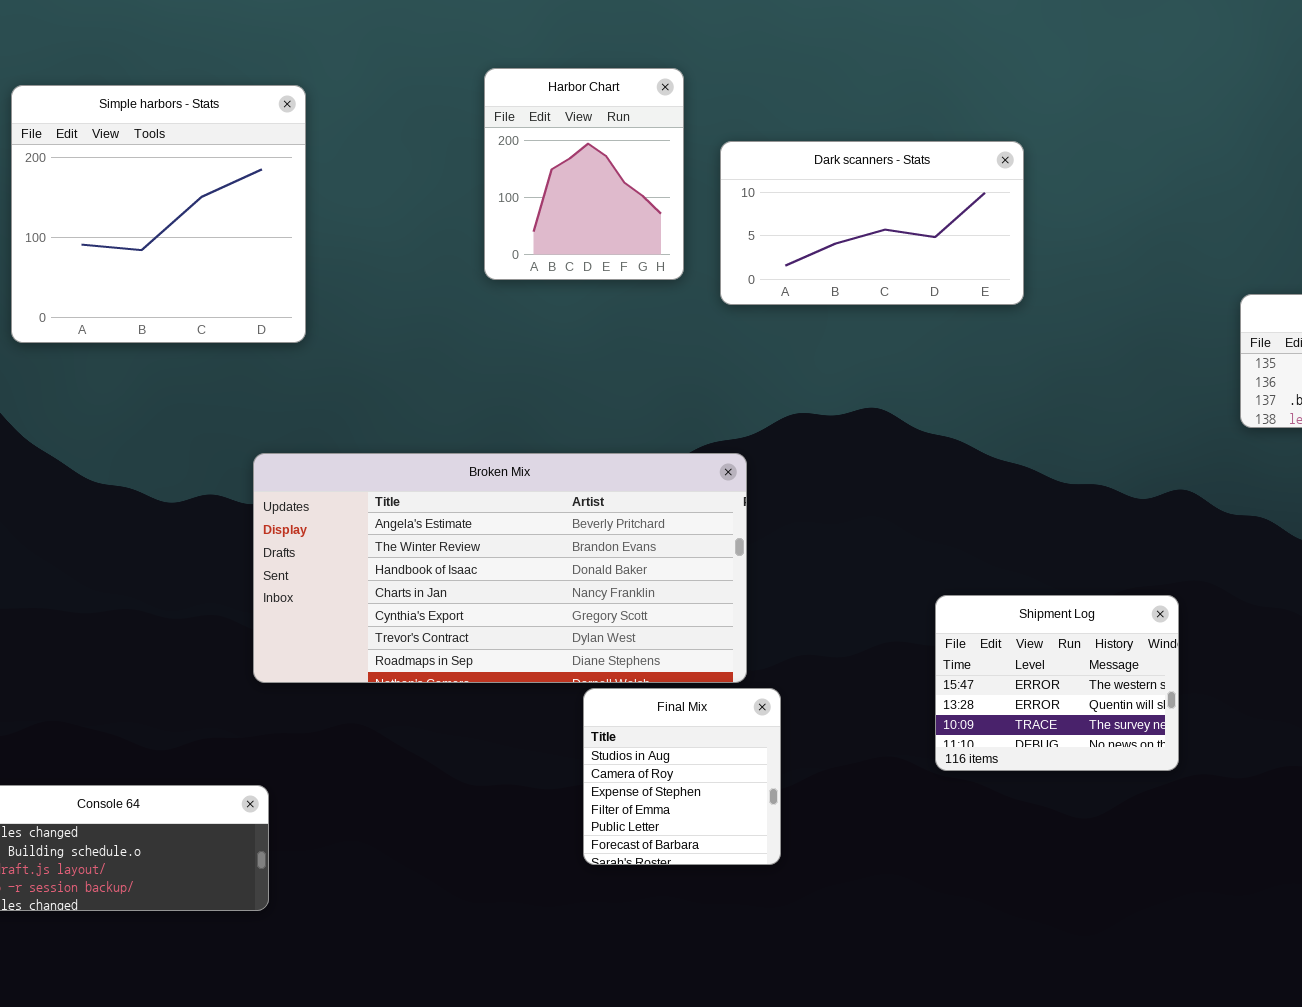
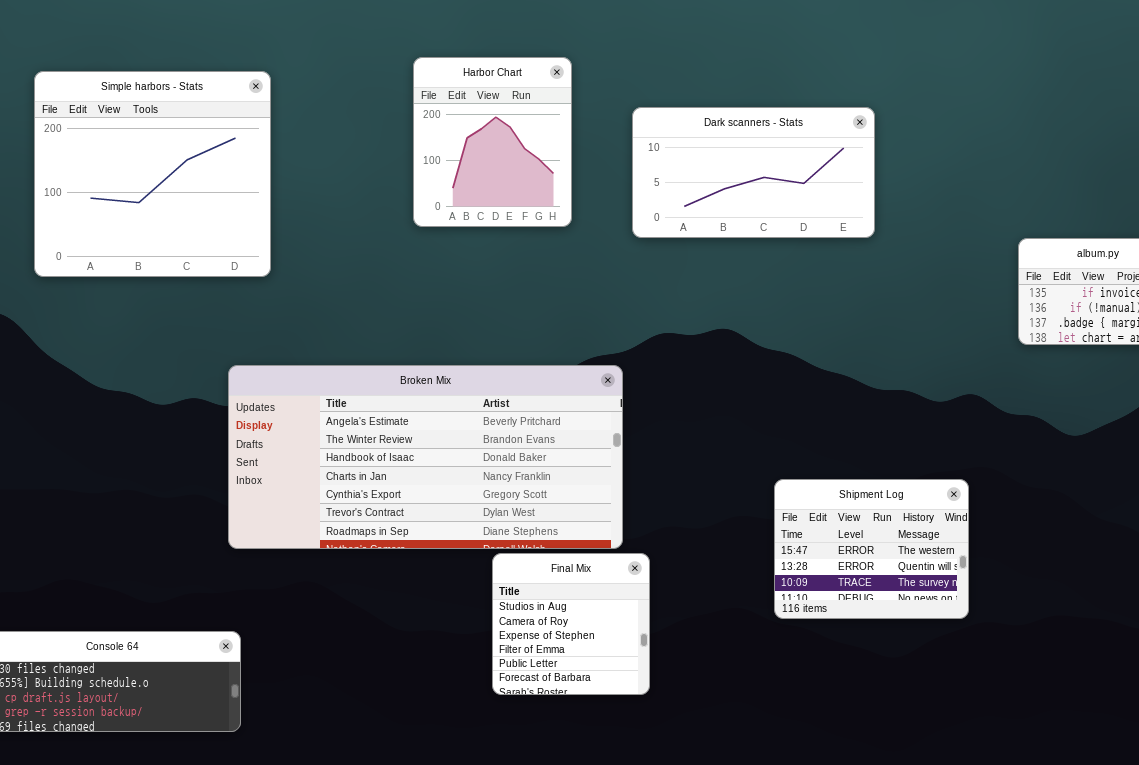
Dark scanners - Stats: [720,141,1024,305] -> [632,107,875,238], moved

